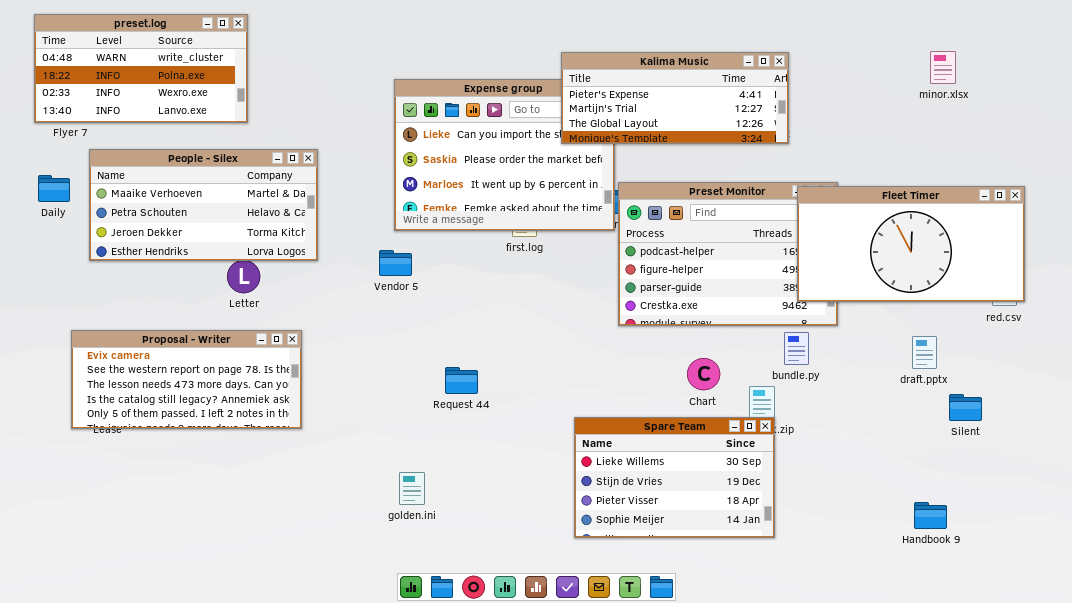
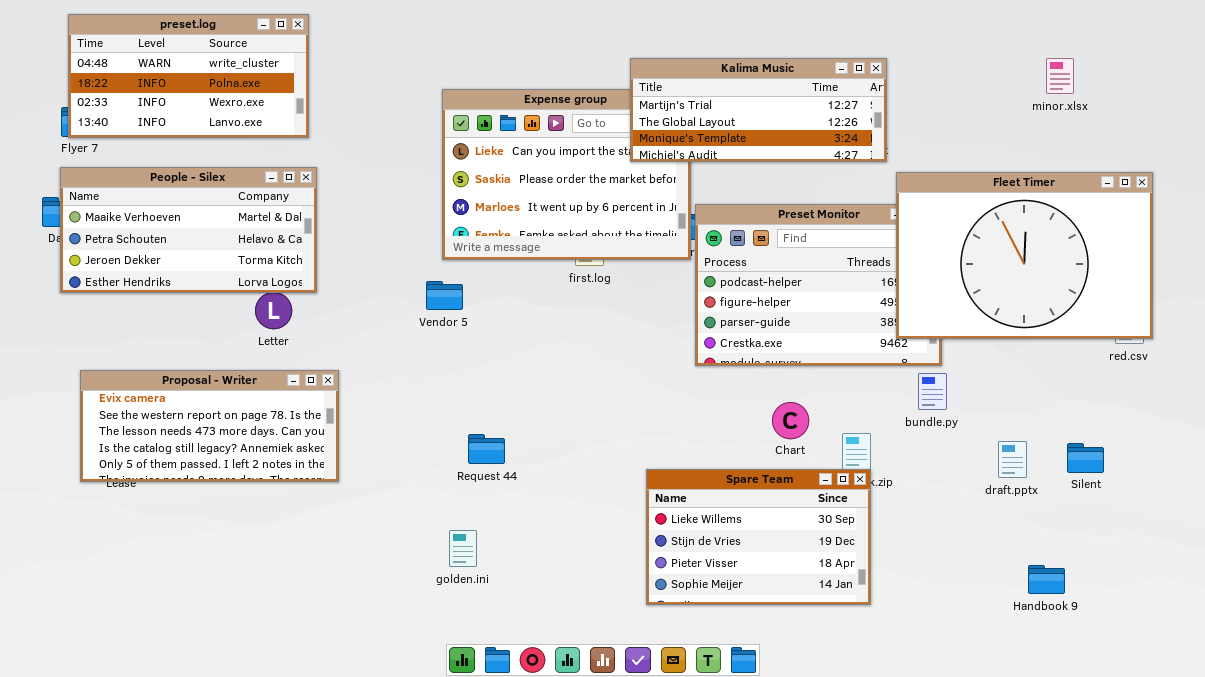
preset.log: [34,14,248,123] -> [68,14,309,138], moved
Kalima Music: [561,52,789,144] -> [630,58,887,162], scrolled down 1 row
People - Silex: [89,149,318,261] -> [60,167,317,293], moved
Fleet Timer: [797,186,1025,302] -> [896,172,1153,339], resized
bundle.py: [784,332,809,365] -> [918,373,947,410], moved
draft.pptx: [912,336,937,369] -> [998,441,1027,478], moved
Request 44: [445,367,478,394] -> [468,434,505,464], moved

